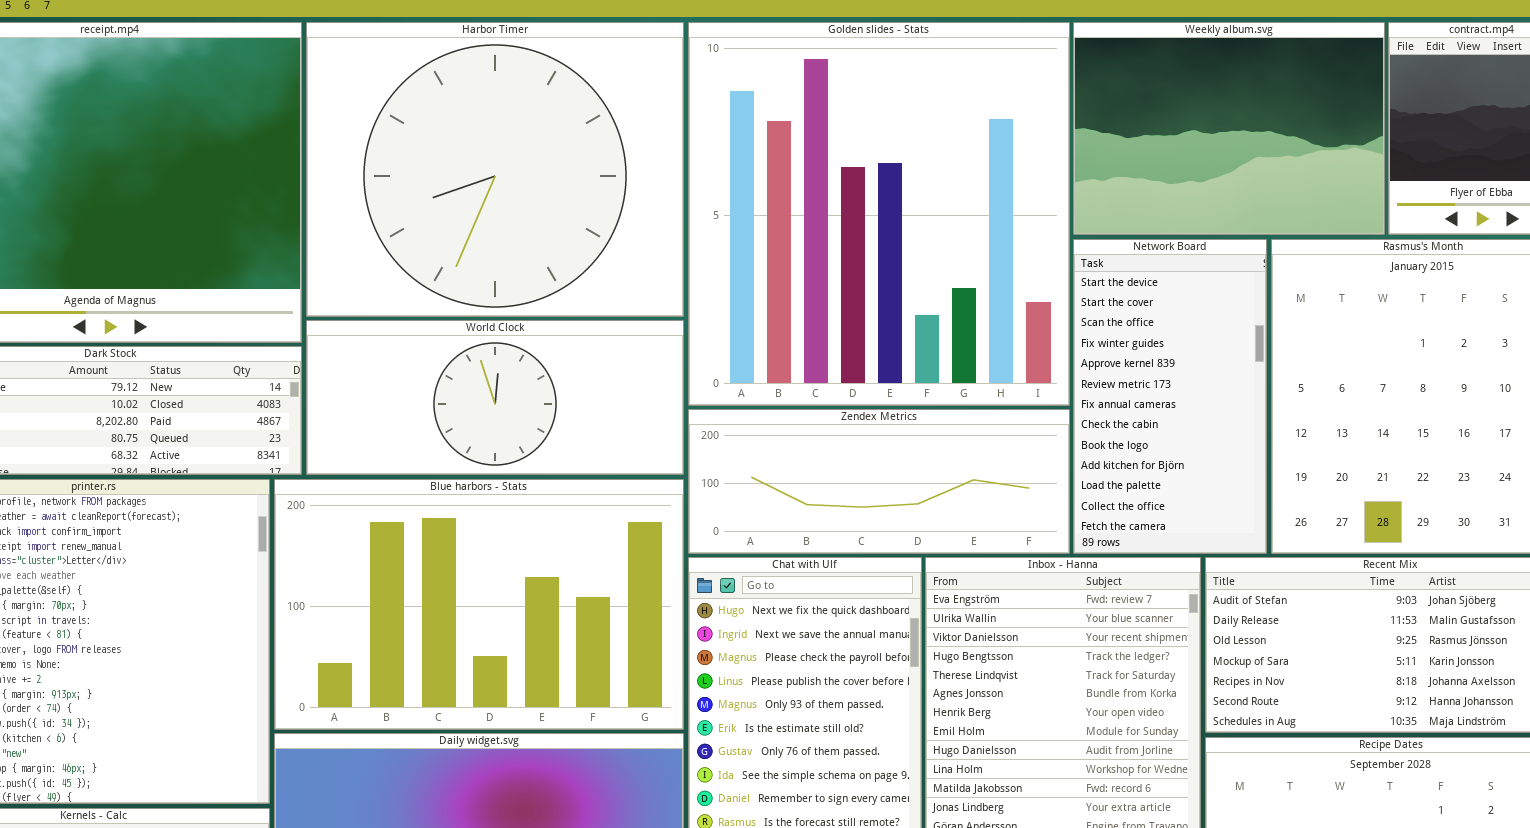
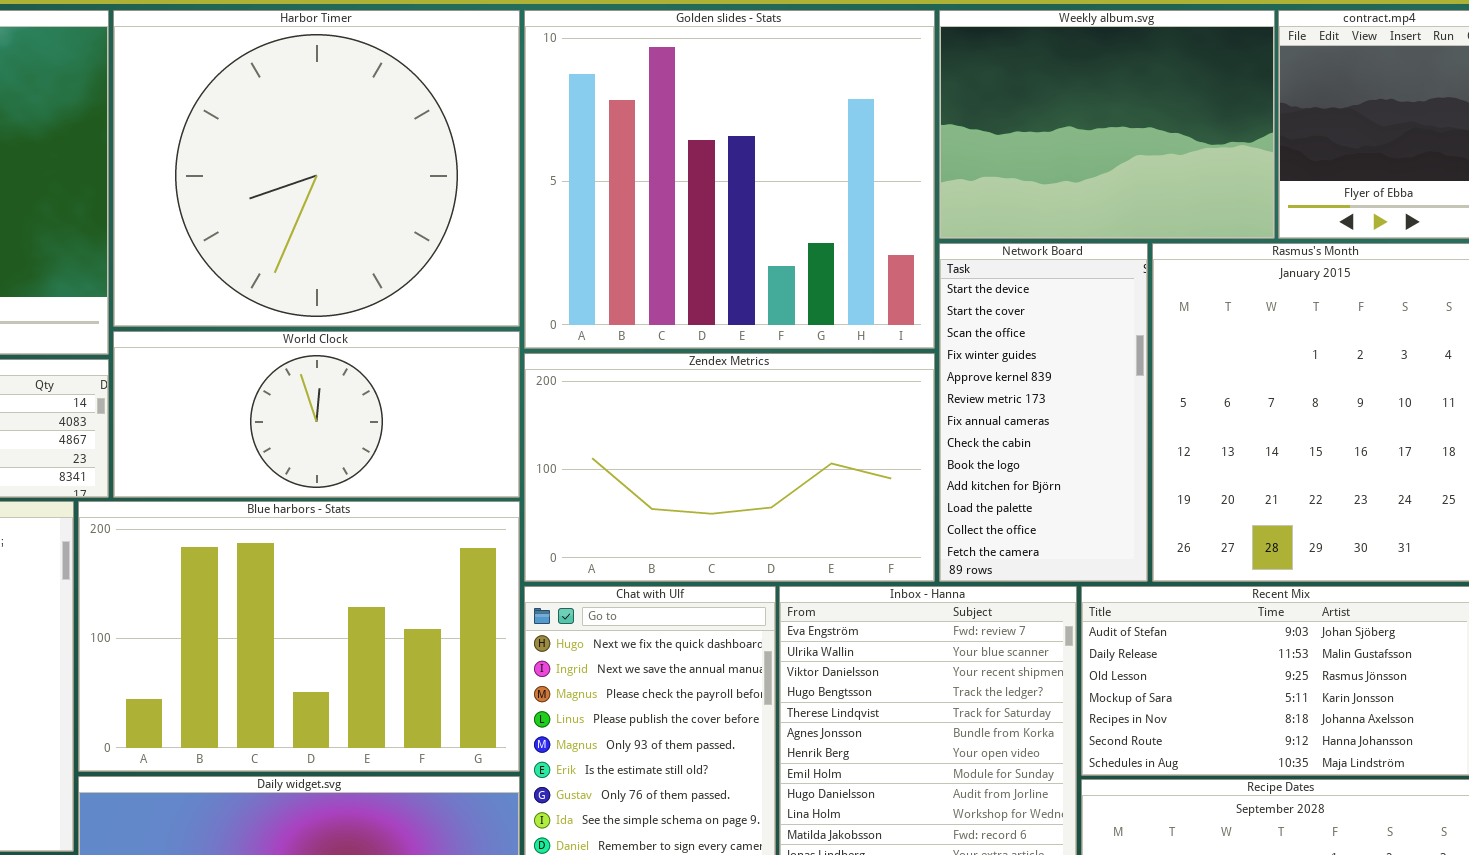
Golden slides - Stats: [688,22,1070,406] -> [524,10,935,349], resized
Zendex Metrics: [688,409,1070,554] -> [524,353,935,582], resized

